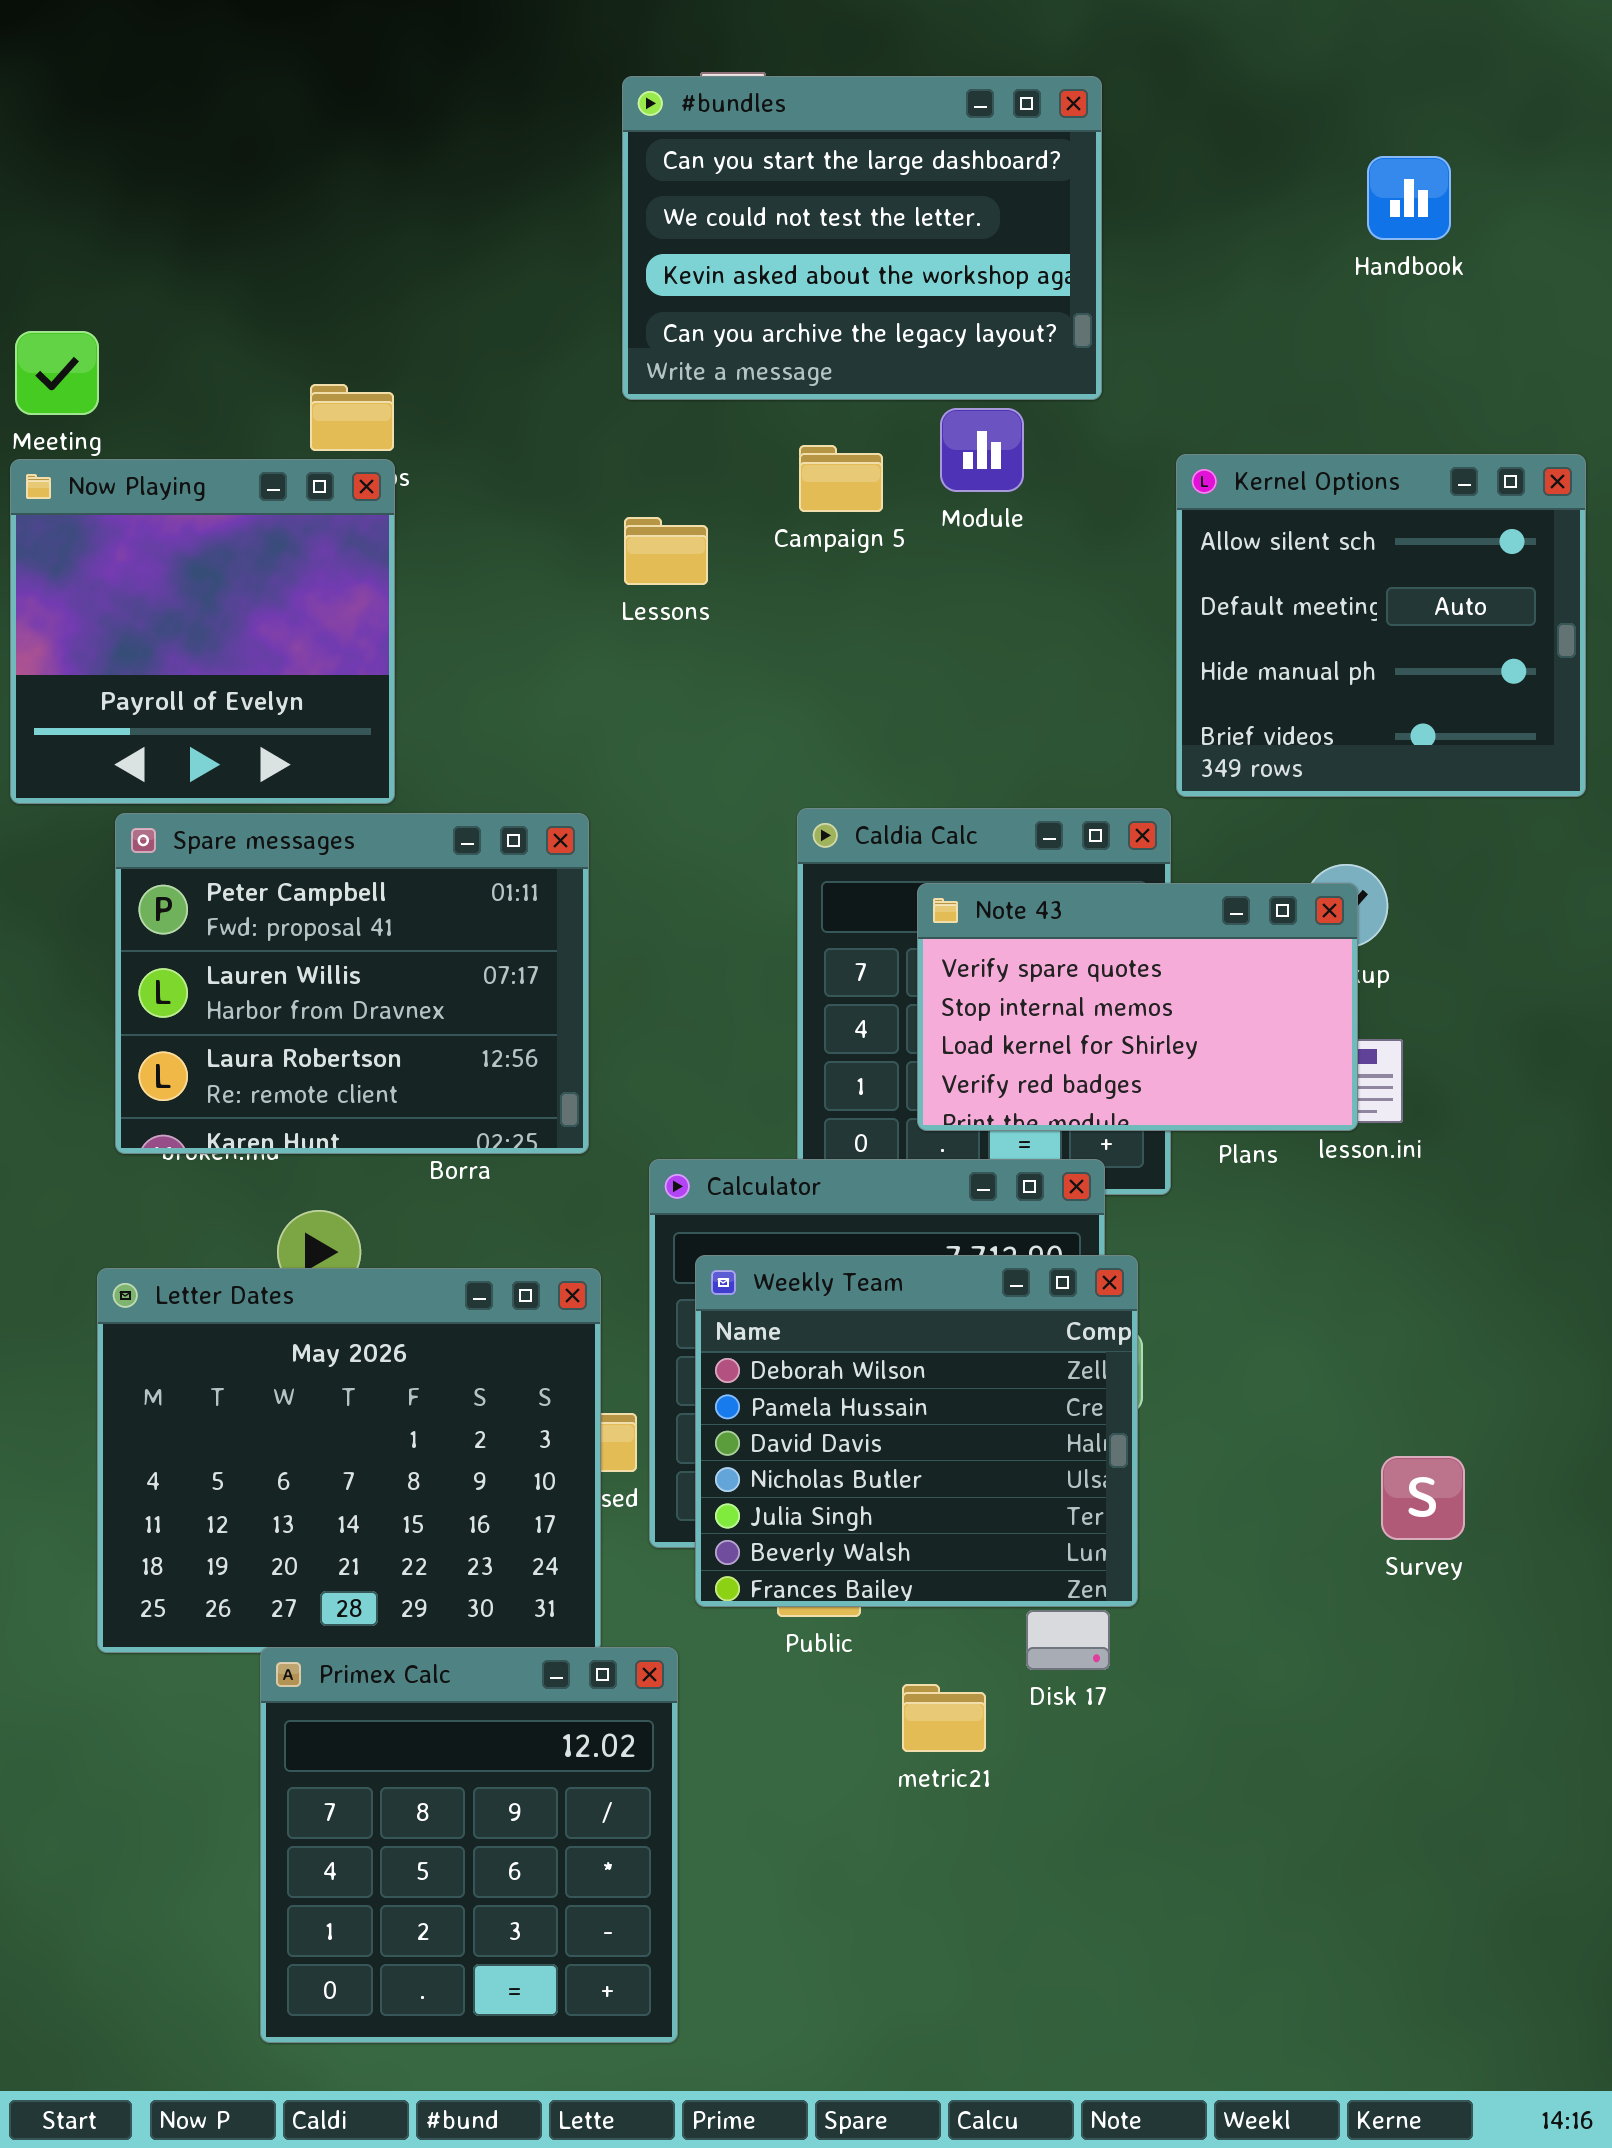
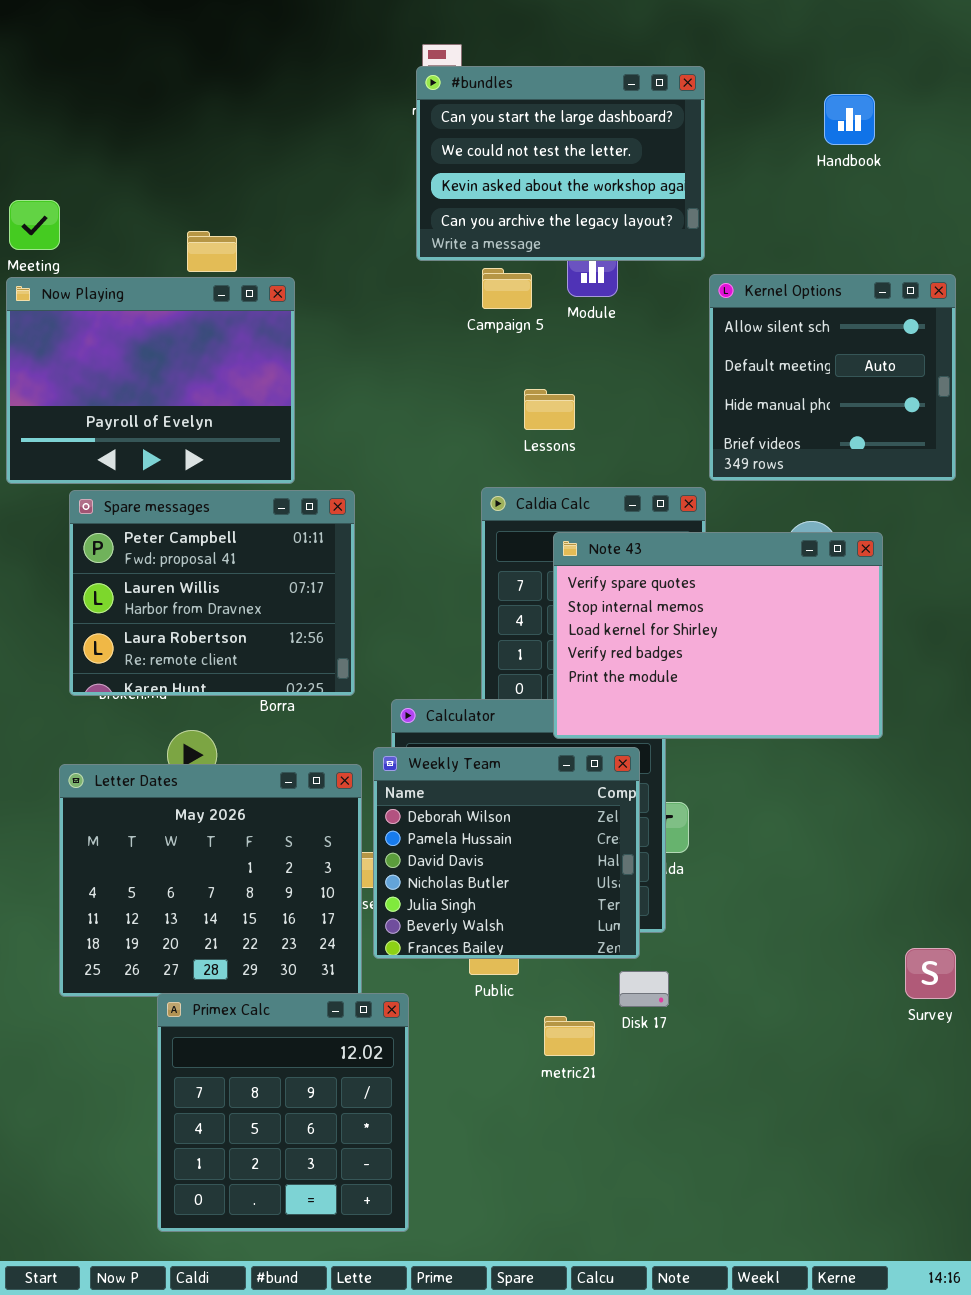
#bundles: [622,76,1102,400] -> [416,66,705,261], moved
Now Playing: [10,459,395,804] -> [6,277,295,484], resized
Lessons: [624,517,708,585] -> [524,389,575,430], moved
Note 43: [917,883,1358,1131] -> [553,532,883,739], resized
Weekly Team: [695,1255,1138,1607] -> [373,747,640,959], moved
Survey: [1381,1456,1465,1540] -> [905,948,956,999], moved

